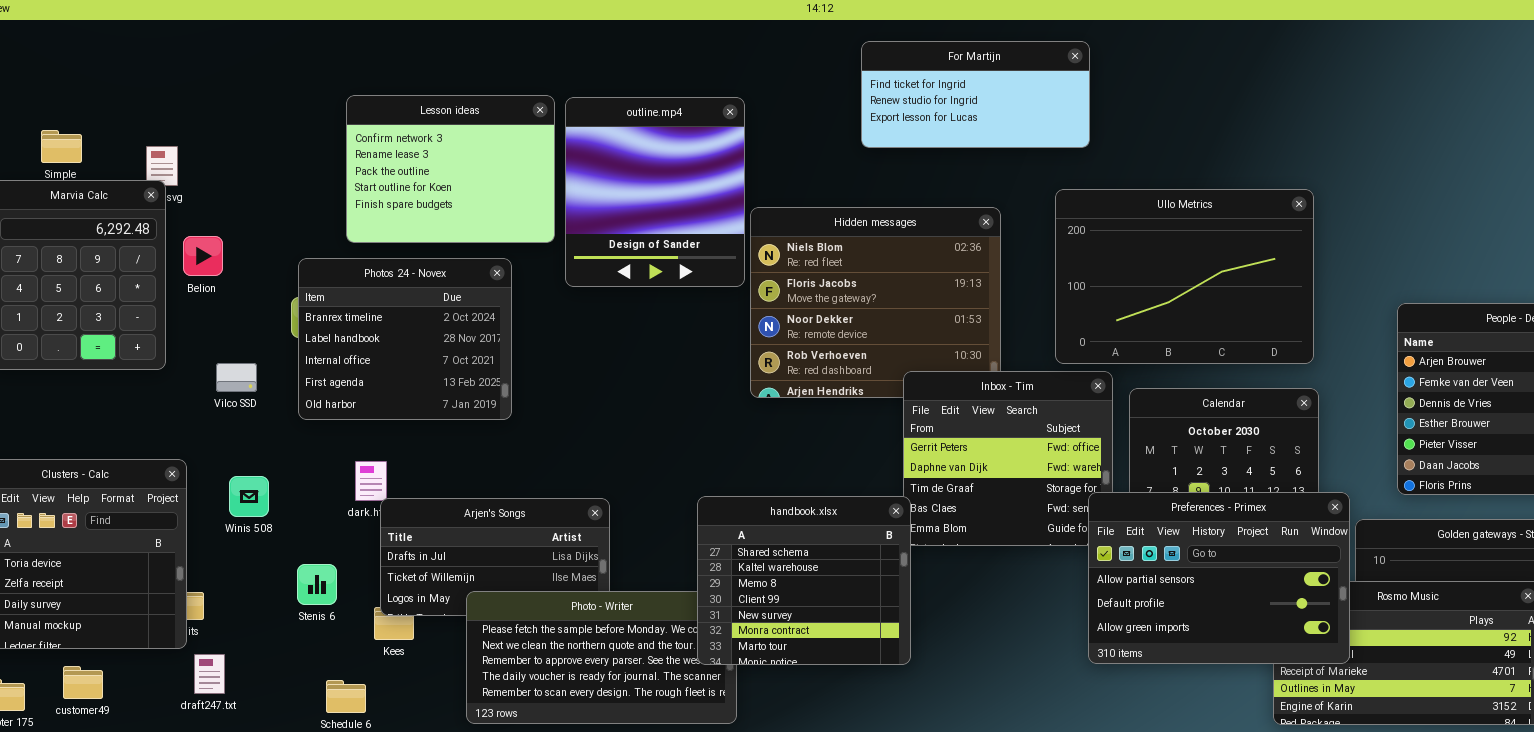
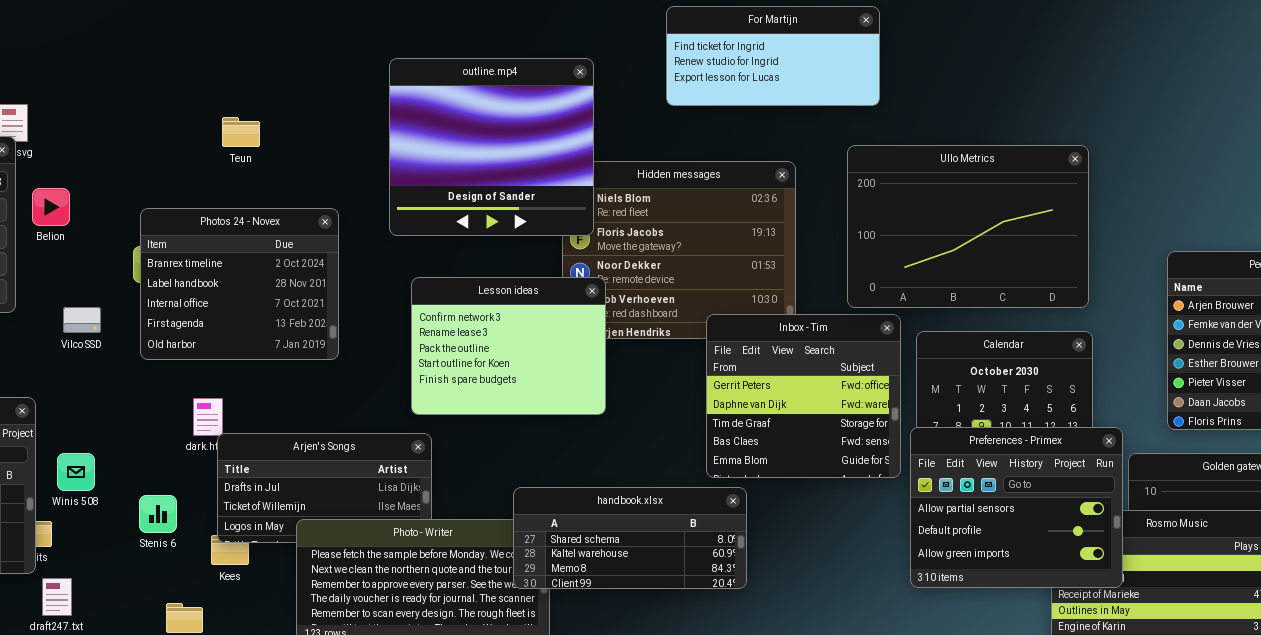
Lesson ideas: [346,95,555,243] -> [411,277,606,415], moved
outline.mp4: [565,97,745,287] -> [389,58,594,236], resized
Winis 508: [229,476,269,517] -> [57,453,95,491], moved
Preferences - Primex: [1088,492,1350,664] -> [910,427,1123,588], resized
handbook.xlsx: [697,496,911,665] -> [513,487,747,589], resized

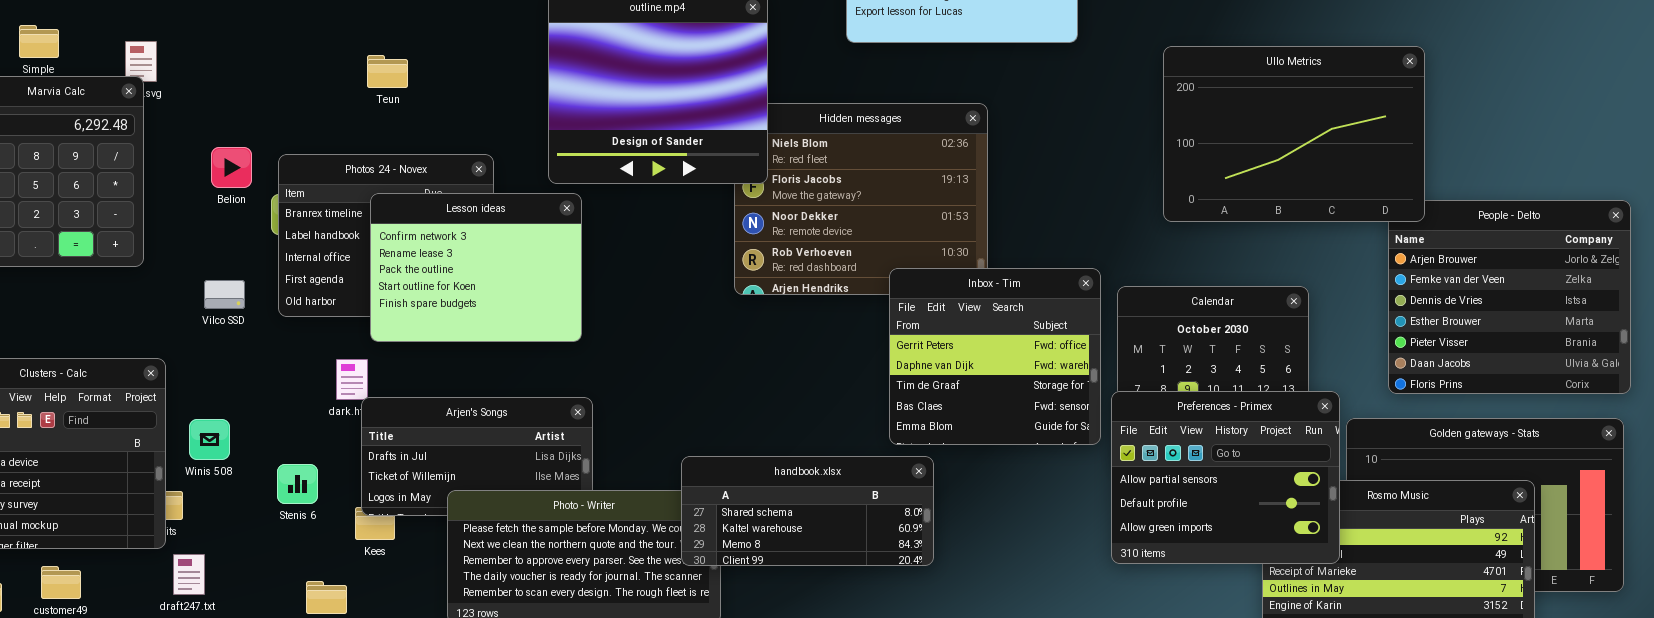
Ullo Metrics: [847,145,1089,308] -> [1163,46,1425,222], moved
Belion: [32,188,70,226] -> [211,147,252,188], moved
Lesson ideas: [411,277,606,415] -> [370,193,582,342], moved
Vilco SSD: [63,307,101,333] -> [204,280,245,309], moved

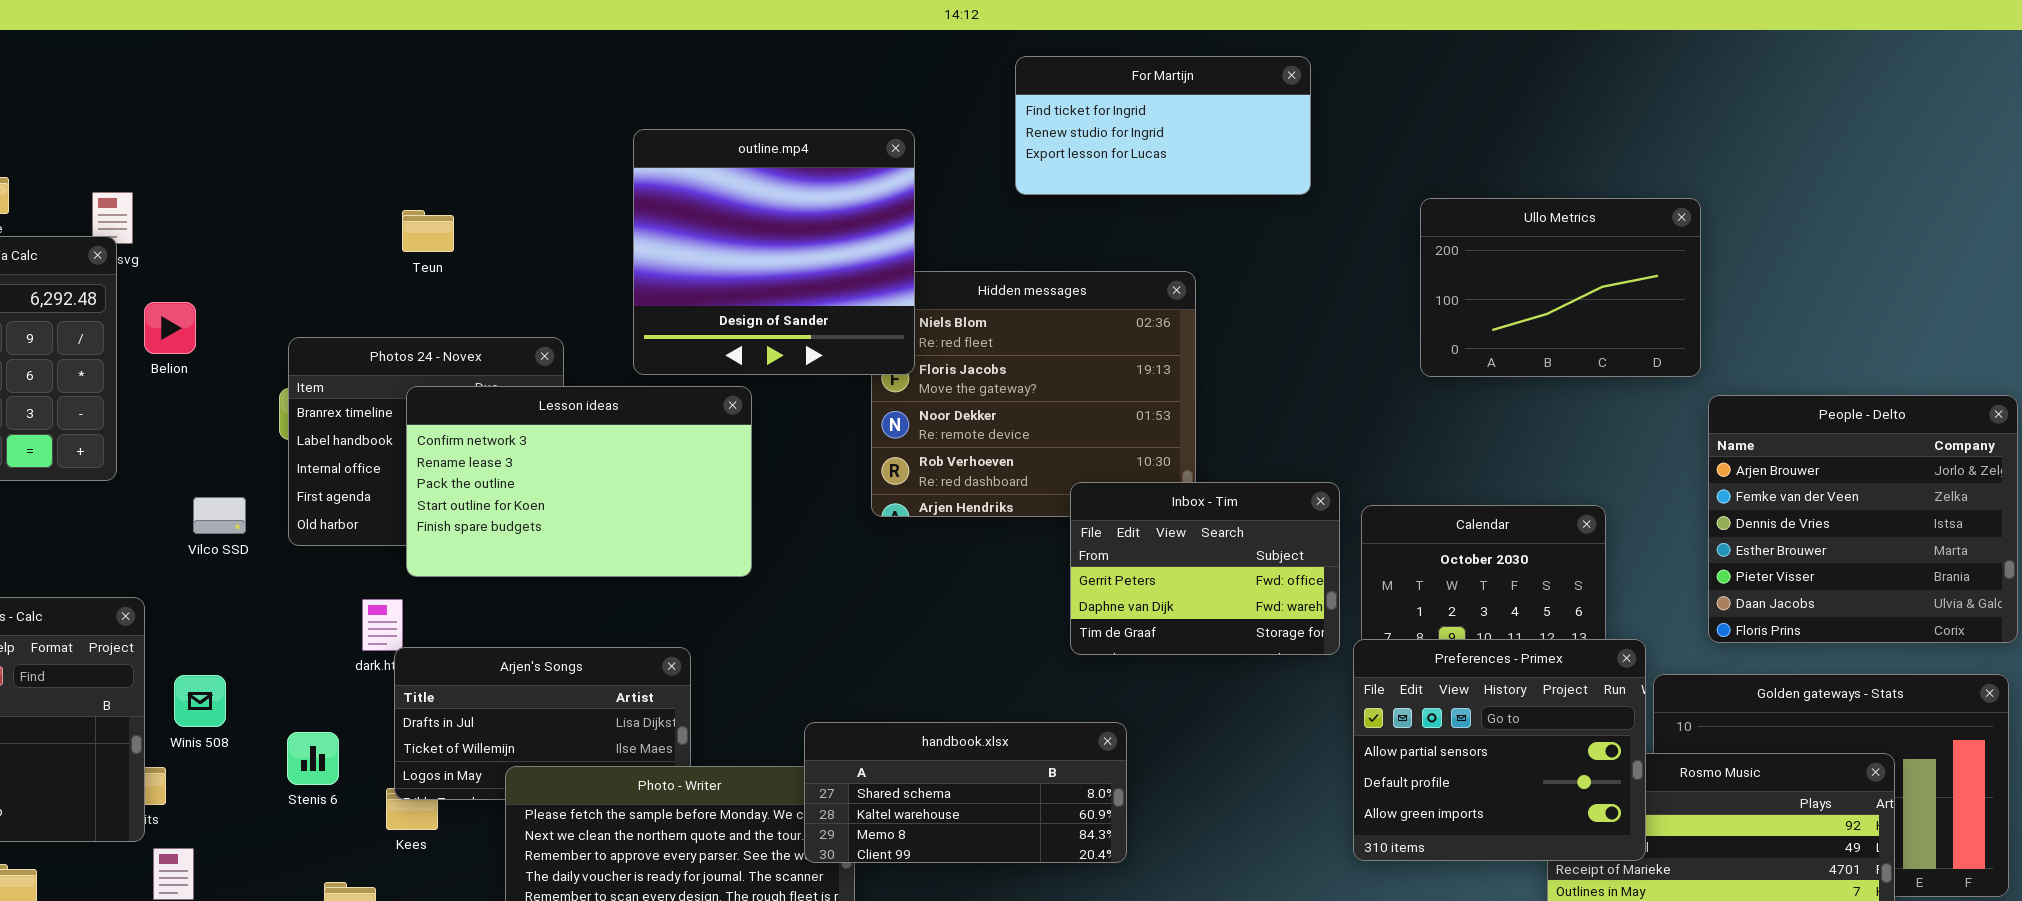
Ullo Metrics: [1163,46,1425,222] -> [1420,198,1701,377], resized
Belion: [211,147,252,188] -> [144,302,196,354], moved
Lesson ideas: [370,193,582,342] -> [406,386,752,577], resized
Inbox - Tim: [889,268,1101,445] -> [1070,482,1340,655], resized

